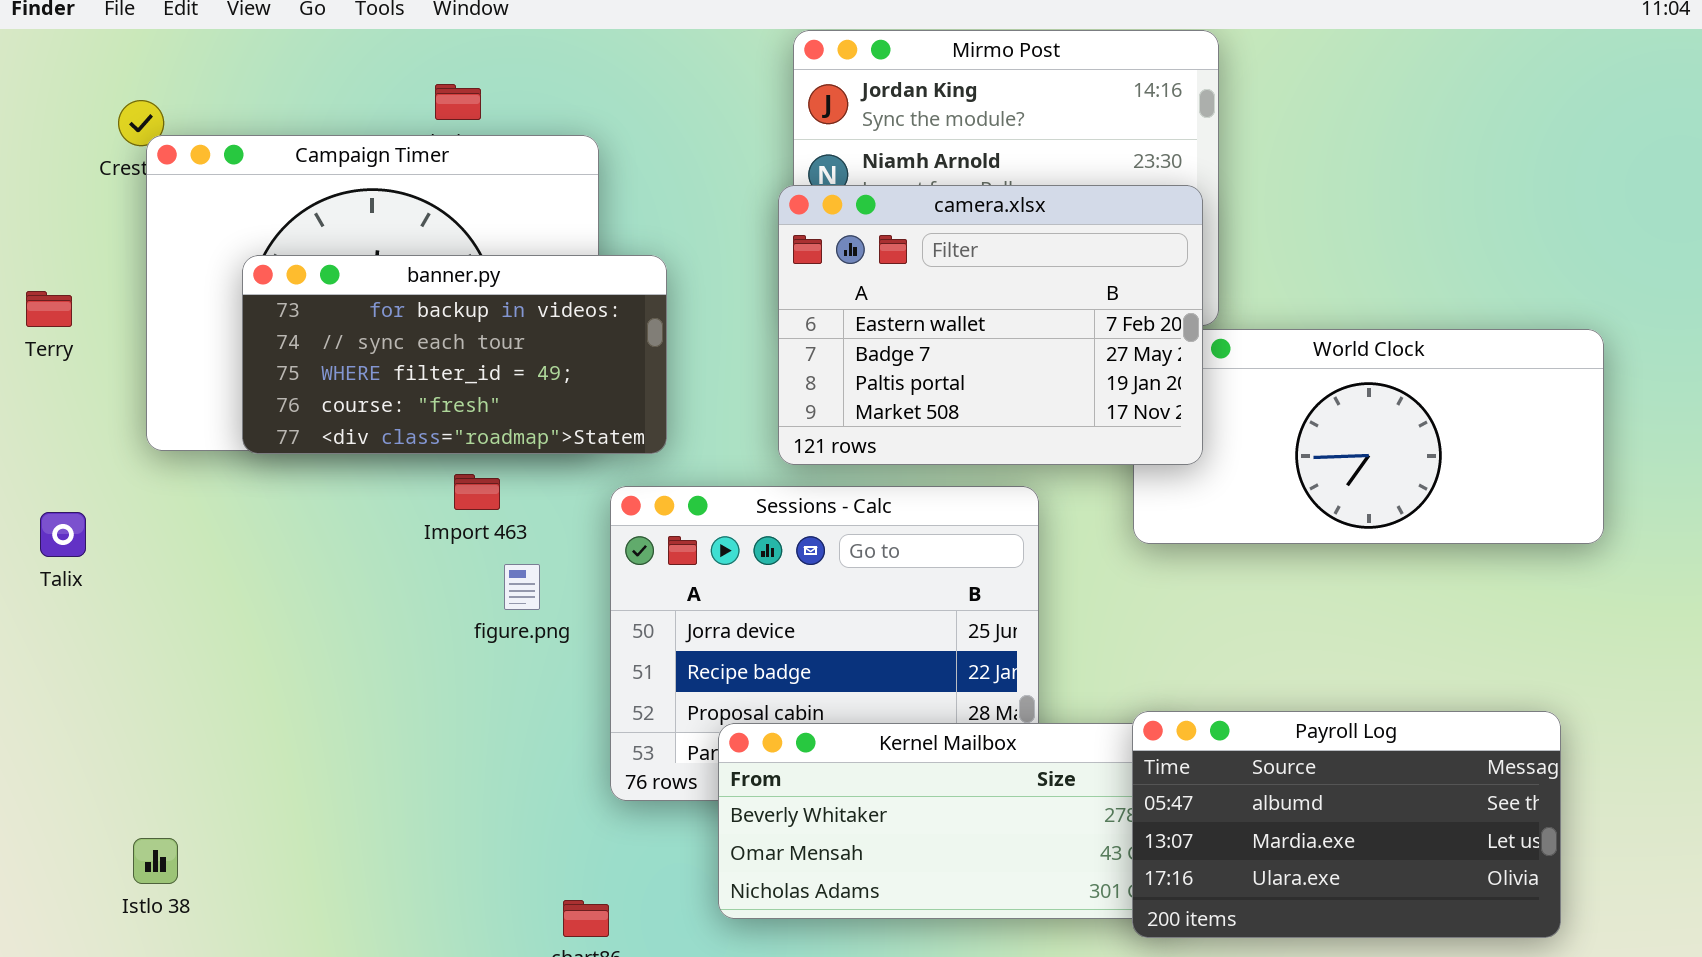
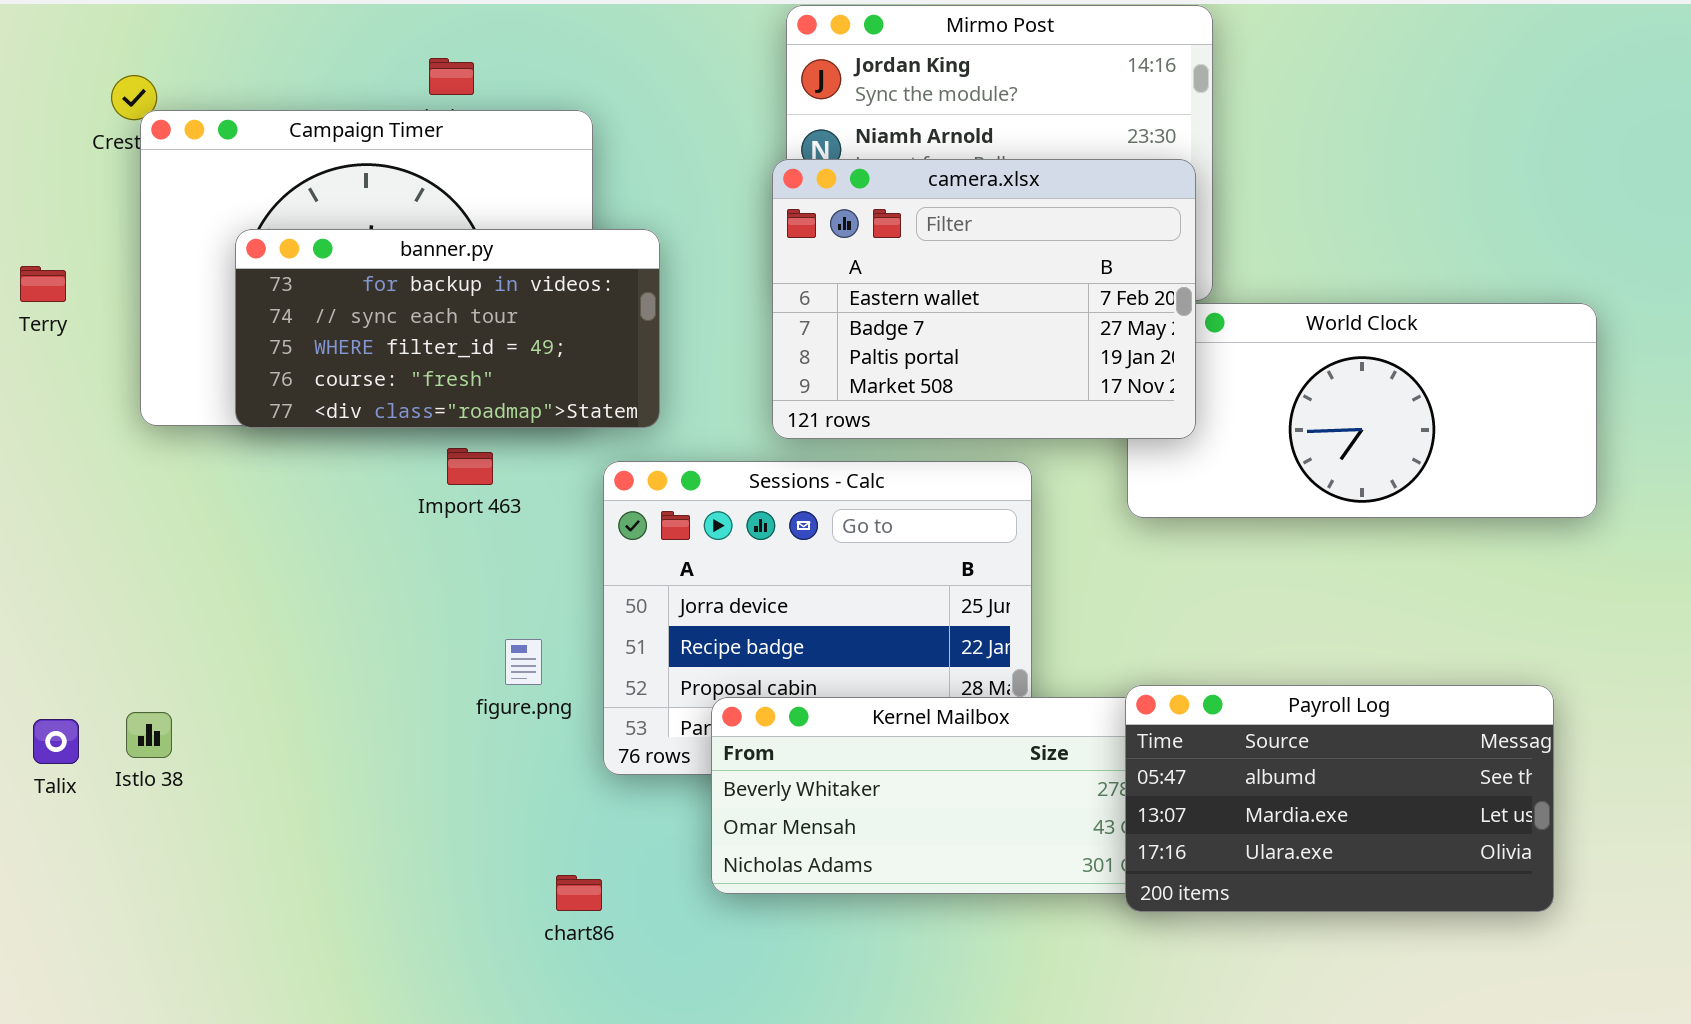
Talix: [40,512,86,557] -> [33,719,79,764], moved
figure.png: [504,564,540,610] -> [505,639,542,685], moved
Istlo 38: [133,838,178,884] -> [126,712,172,758], moved

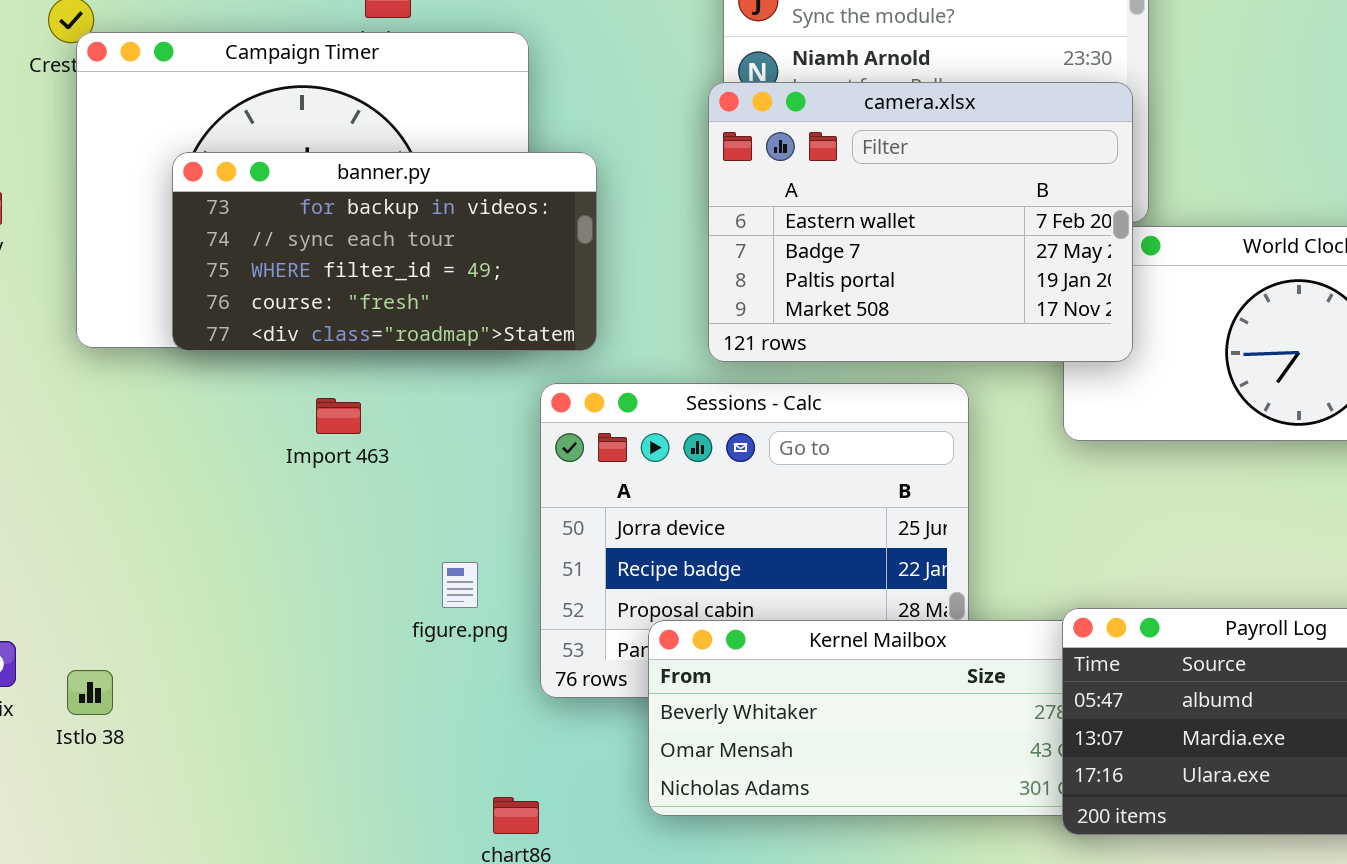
Import 463: [447,448,493,485] -> [316,398,361,434], moved
Istlo 38: [126,712,172,758] -> [67,670,113,715], moved

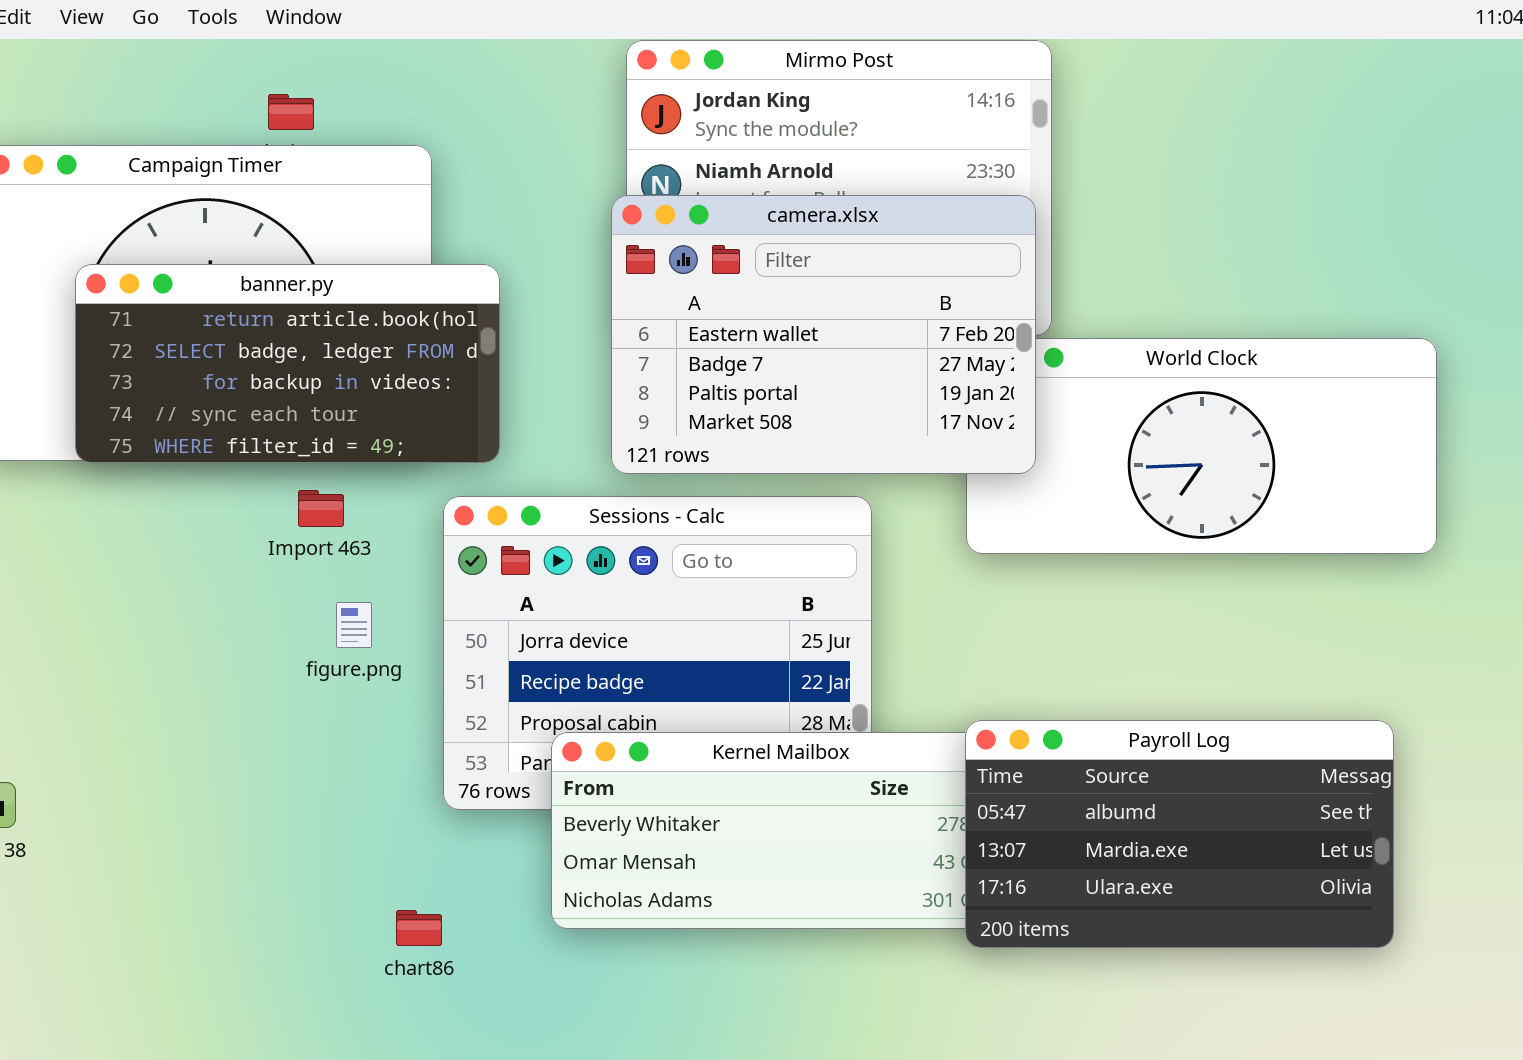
banner.py: [172,152,597,351] -> [75,264,500,463], scrolled up 2 rows
Import 463: [316,398,361,434] -> [298,490,344,527], moved
figure.png: [442,562,478,608] -> [336,602,372,648], moved

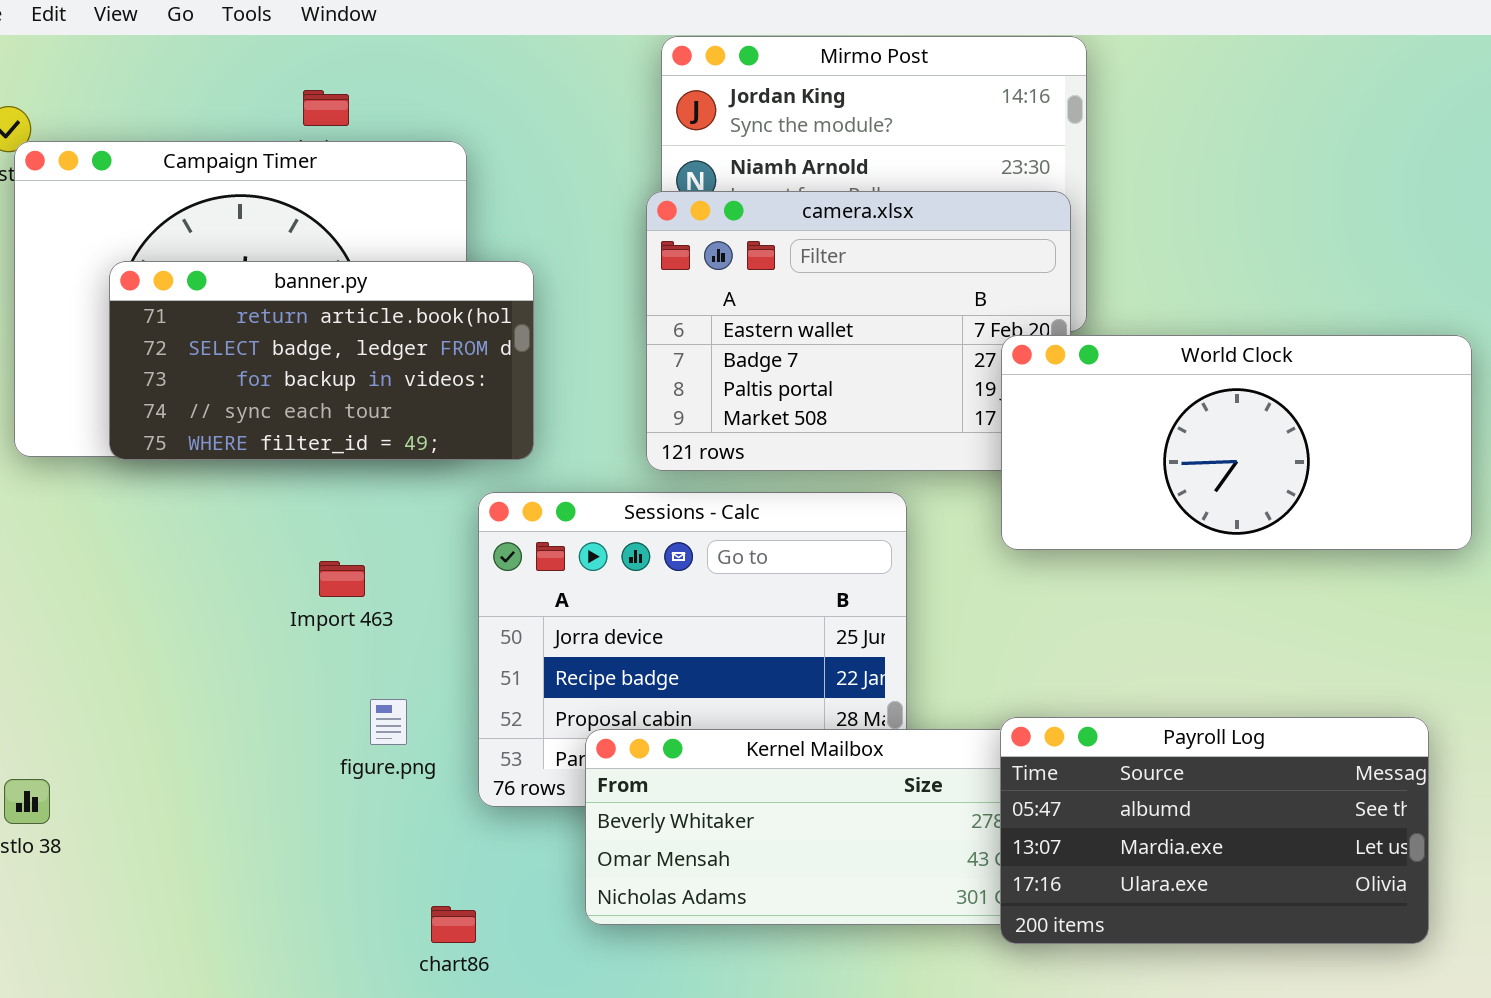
World Clock: [966,338,1437,554] -> [1001,335,1472,550], raised
Import 463: [298,490,344,527] -> [319,561,365,597], moved
figure.png: [336,602,372,648] -> [370,699,407,745], moved

